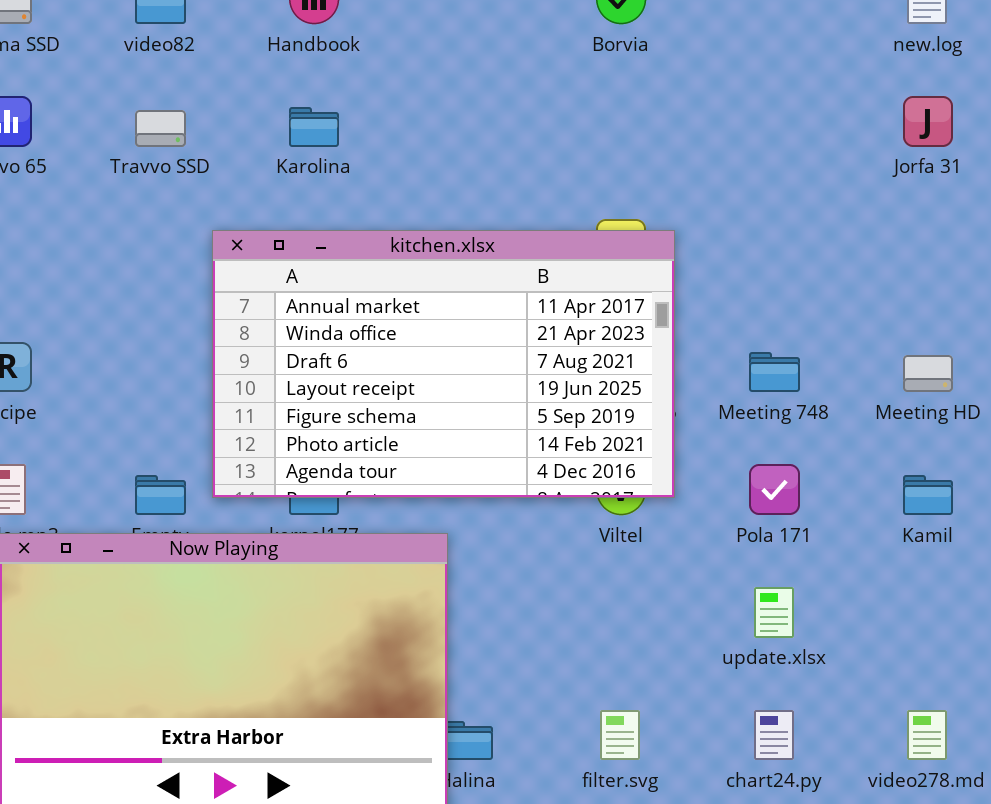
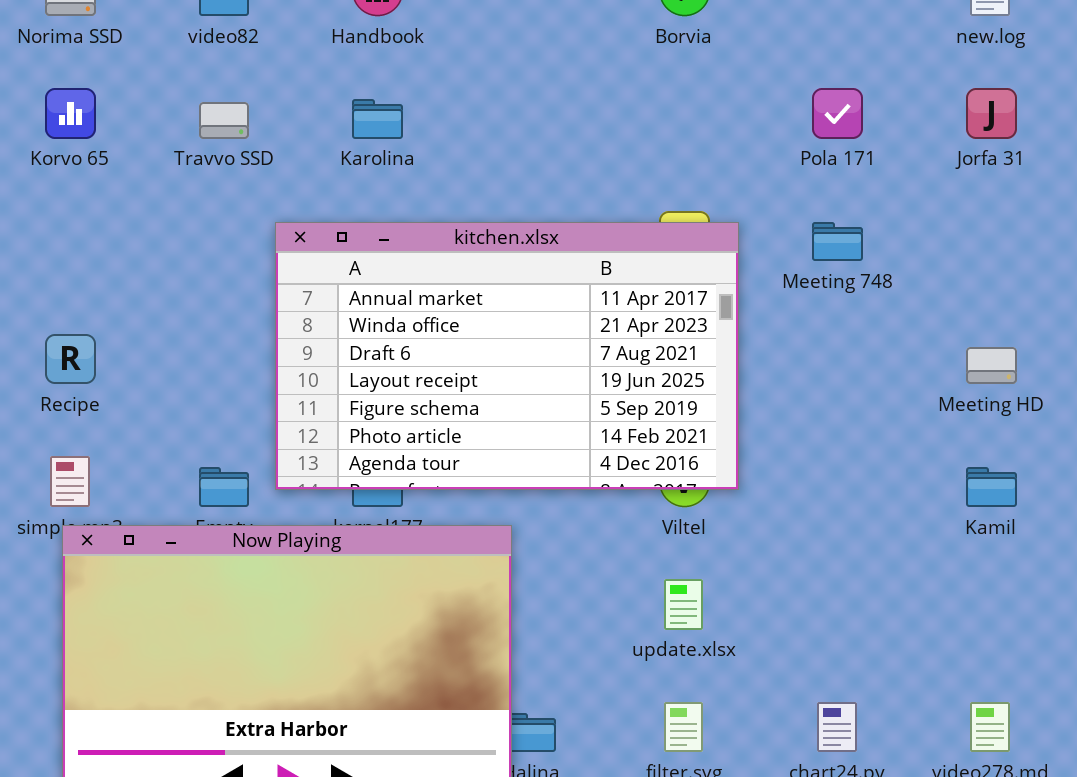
Meeting 748: [749,352,800,392] -> [812,222,863,261], moved
Pola 171: [749,464,800,515] -> [812,88,863,139], moved
update.xlsx: [754,587,794,638] -> [664,579,703,630], moved

